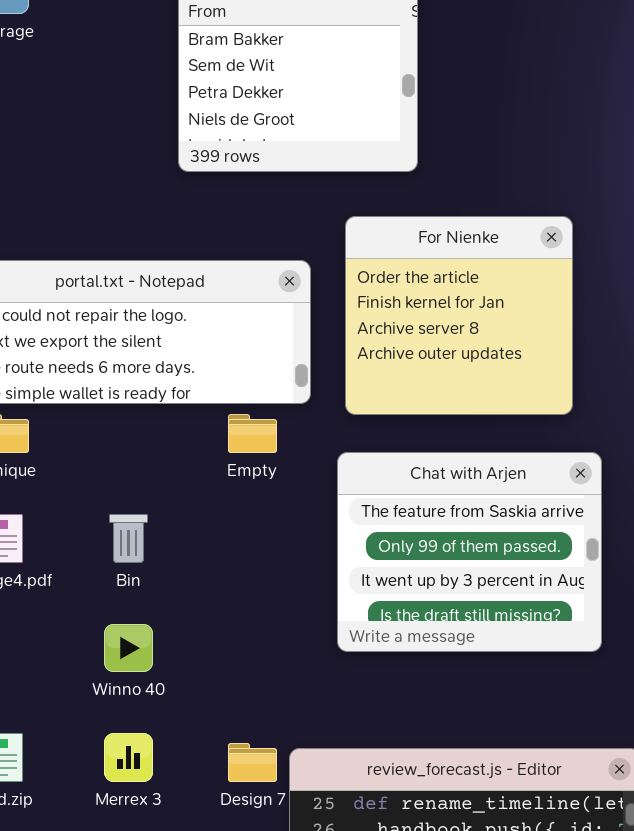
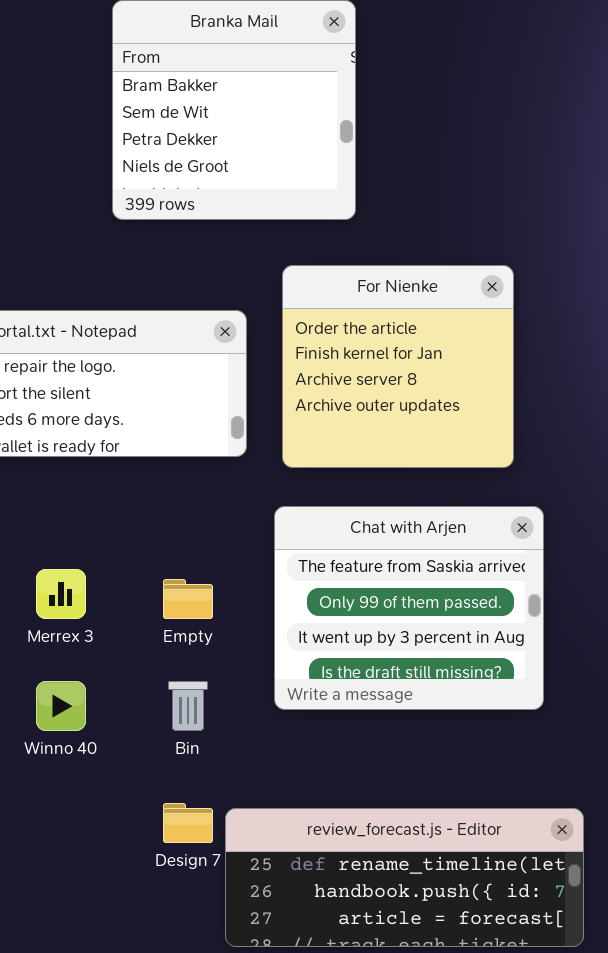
Empty: [228,414,277,453] -> [163,579,213,619], moved
Bin: [109,514,148,563] -> [168,681,208,731], moved
Merrex 3: [104,733,153,782] -> [36,569,86,619], moved

